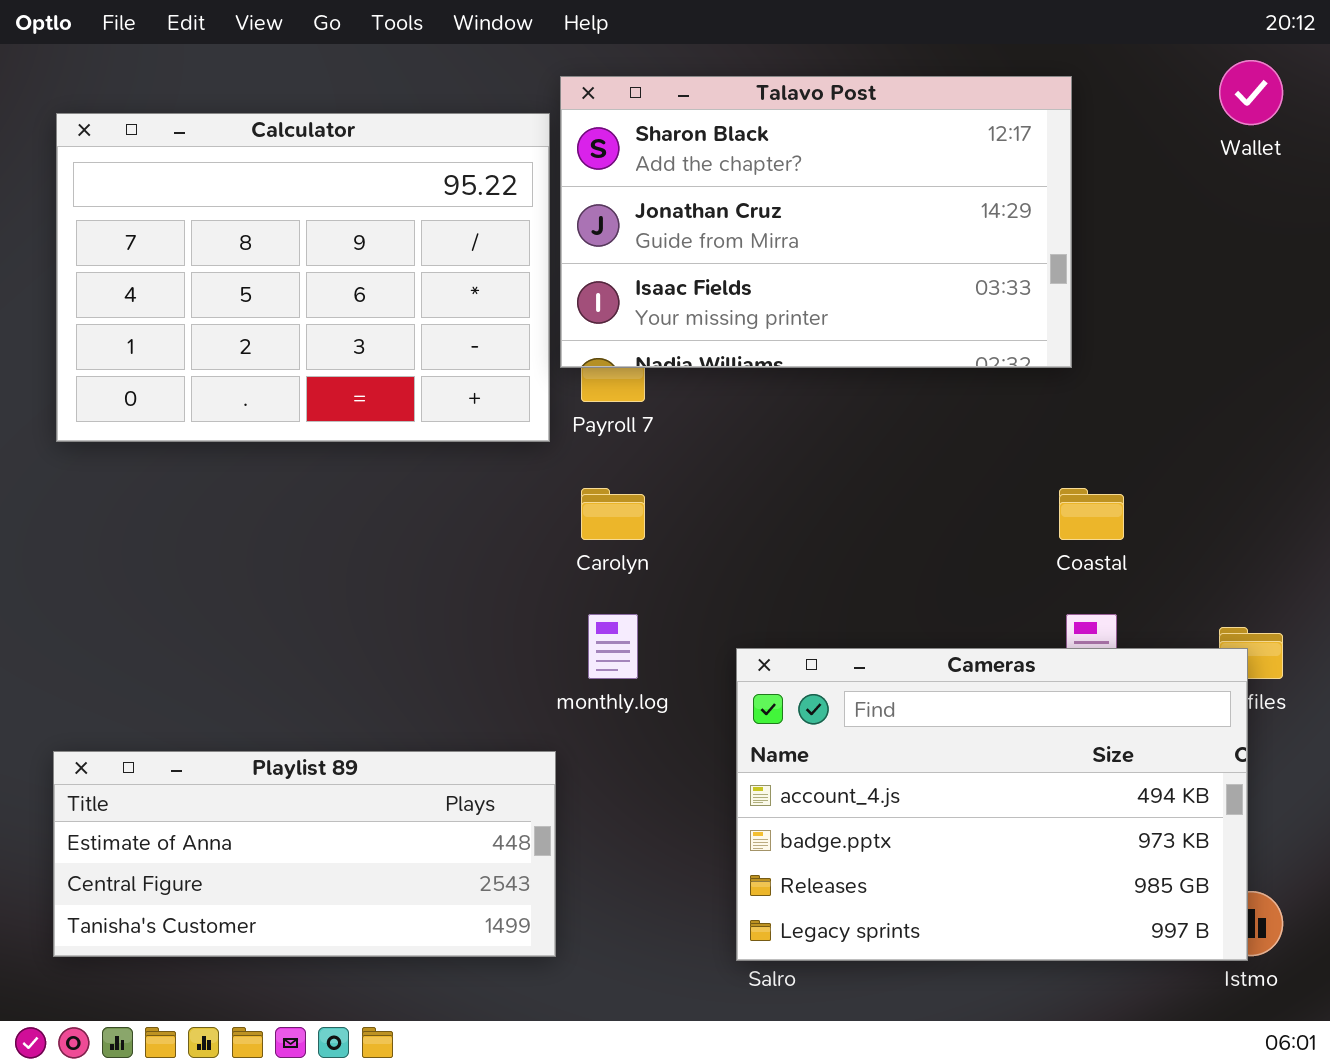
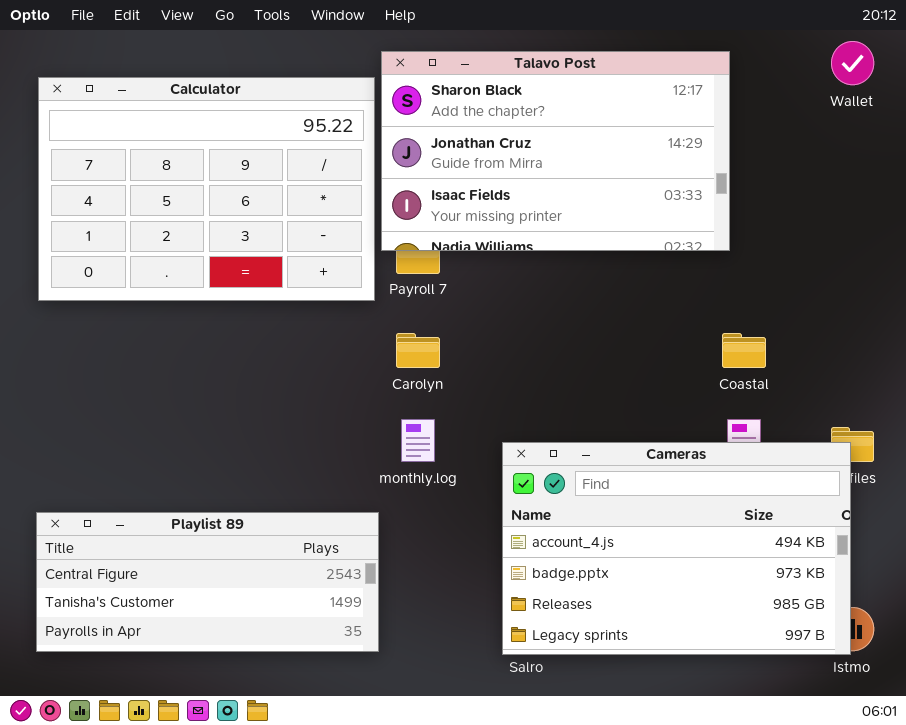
Playlist 89: [53,751,556,957] -> [36,512,379,652], scrolled down 1 row

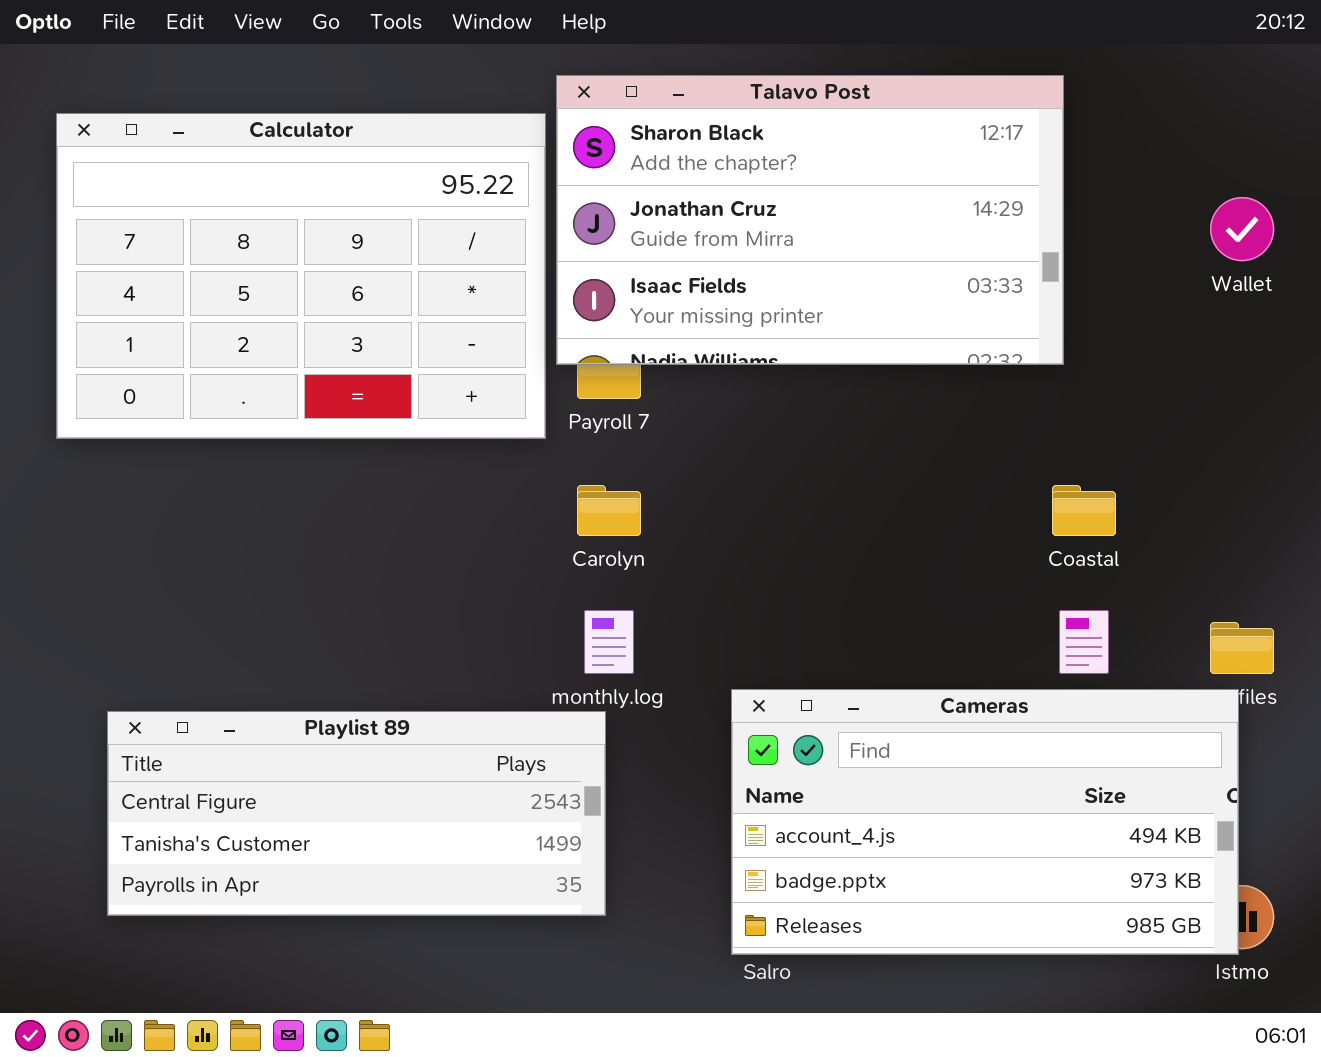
Wallet: [831,41,874,85] -> [1210,197,1274,261], moved
Cameras: [502,442,851,655] -> [731,689,1239,955], resized
Playlist 89: [36,512,379,652] -> [107,711,606,916], moved

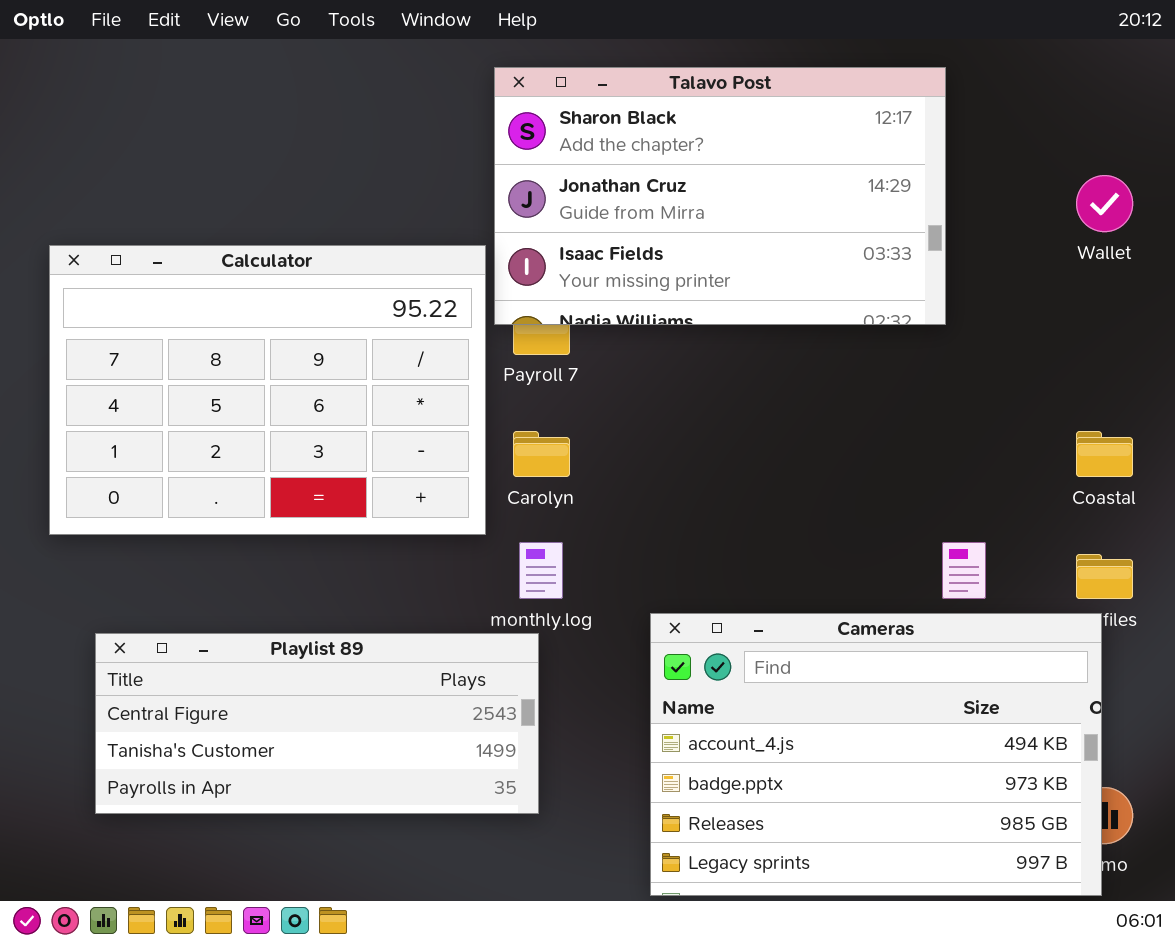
Calculator: [56,113,546,439] -> [49,245,486,535], moved
Coastal: [1052,485,1116,536] -> [1076,431,1133,477], moved
Cameras: [731,689,1239,955] -> [650,613,1102,896], resized

